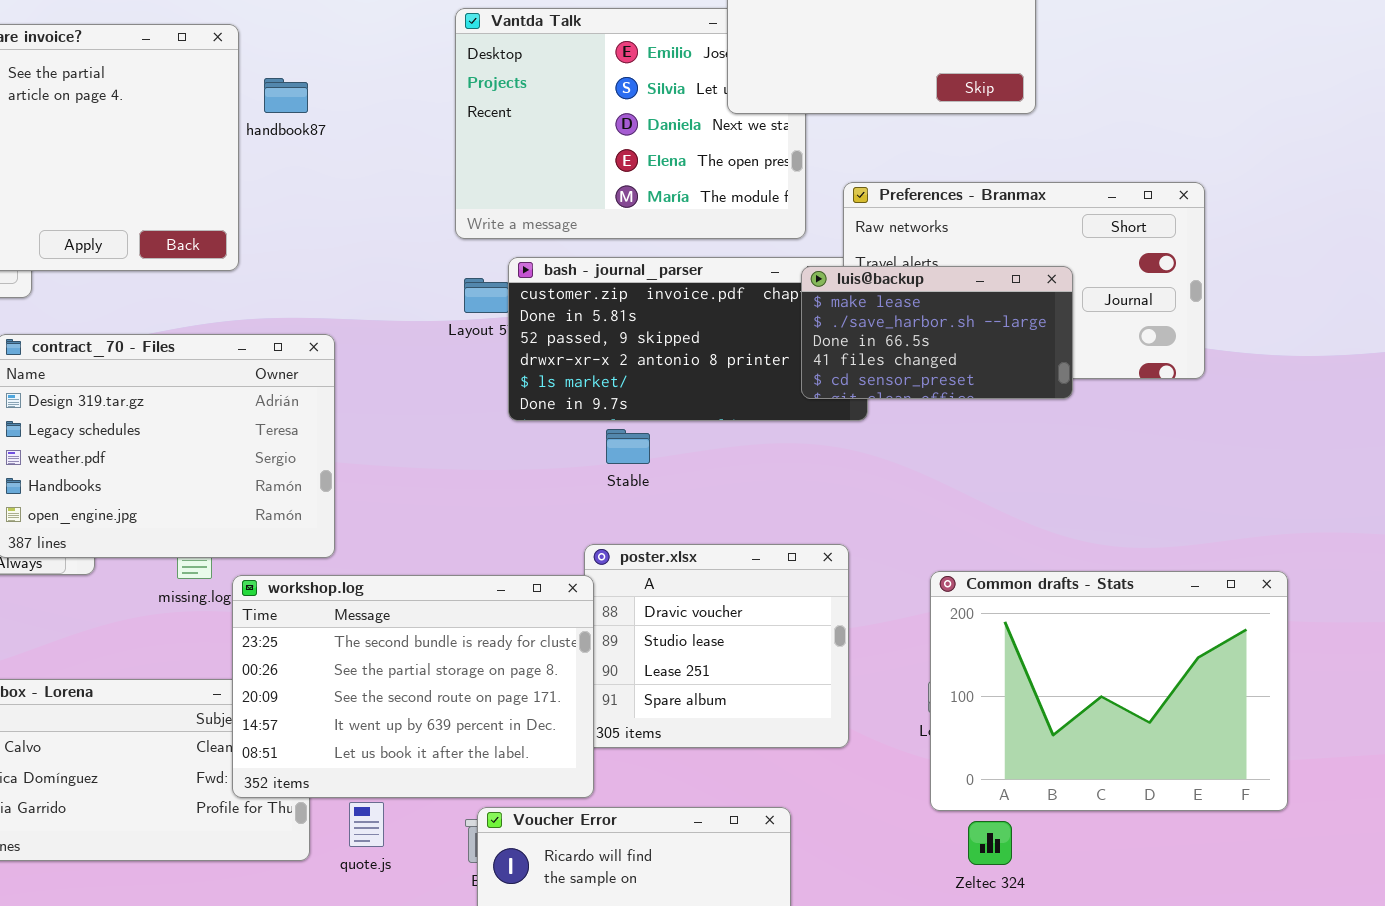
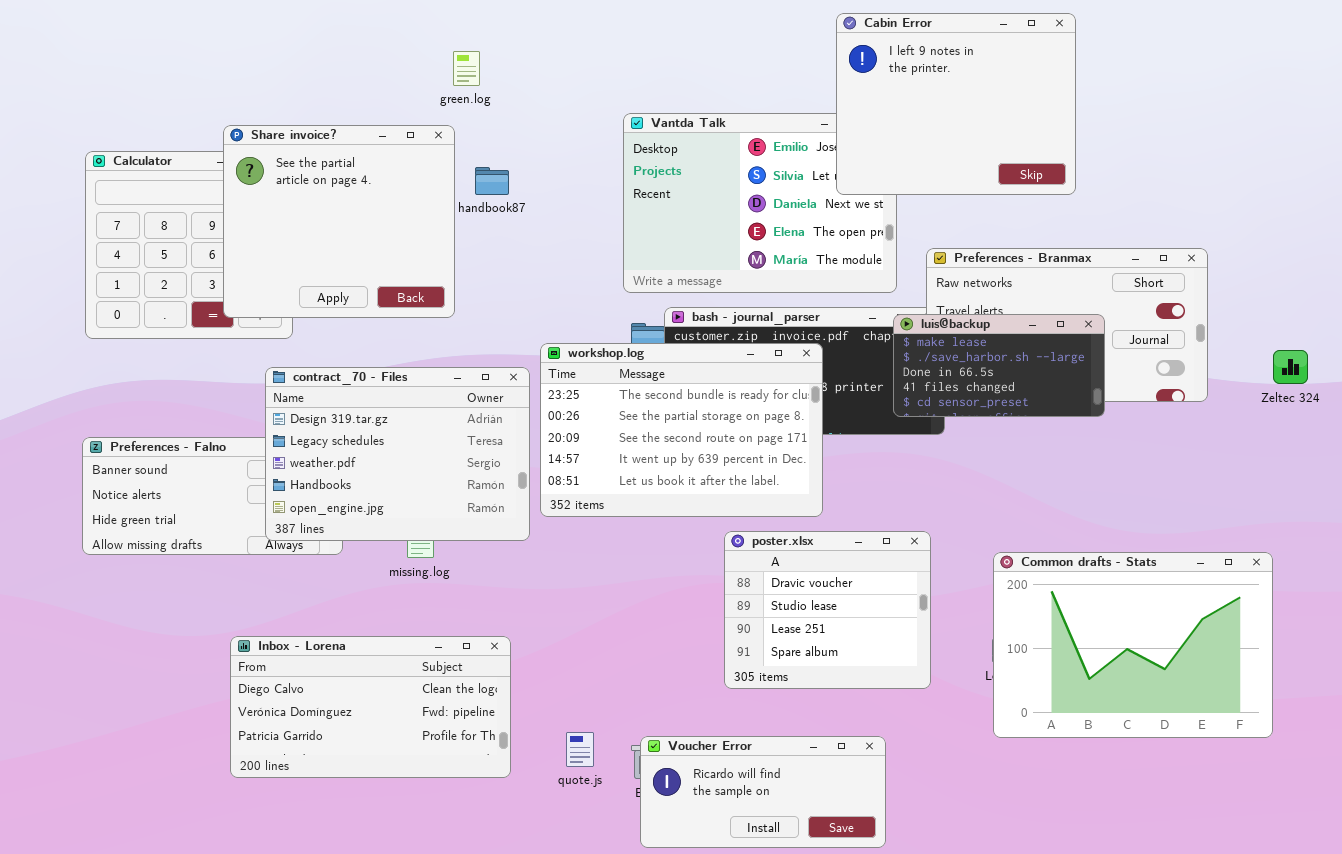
workshop.log: [232,575,594,798] -> [540,343,823,517], moved
quote.js: [349,802,384,847] -> [566,732,594,767], moved
Zeltec 324: [968,821,1012,865] -> [1273,350,1308,384], moved

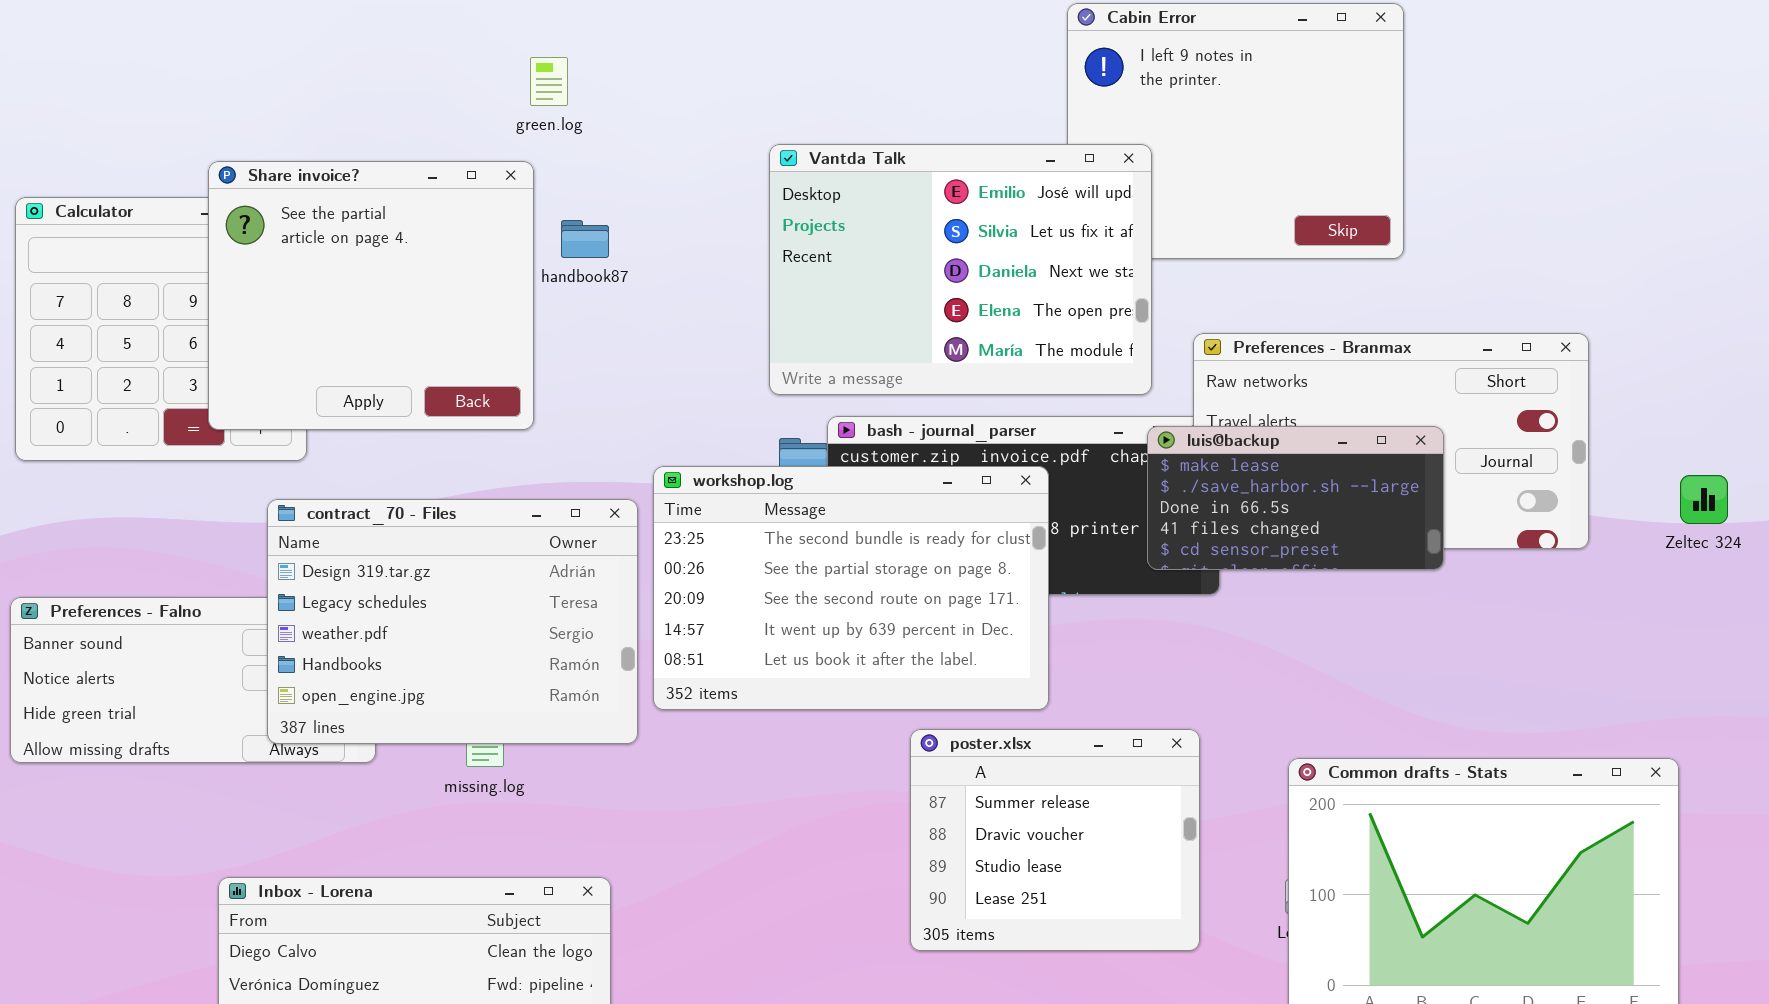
Vantda Talk: [623,113,897,293] -> [769,144,1152,395], raised
poster.xlsx: [724,531,931,689] -> [910,729,1200,951], scrolled up 1 row

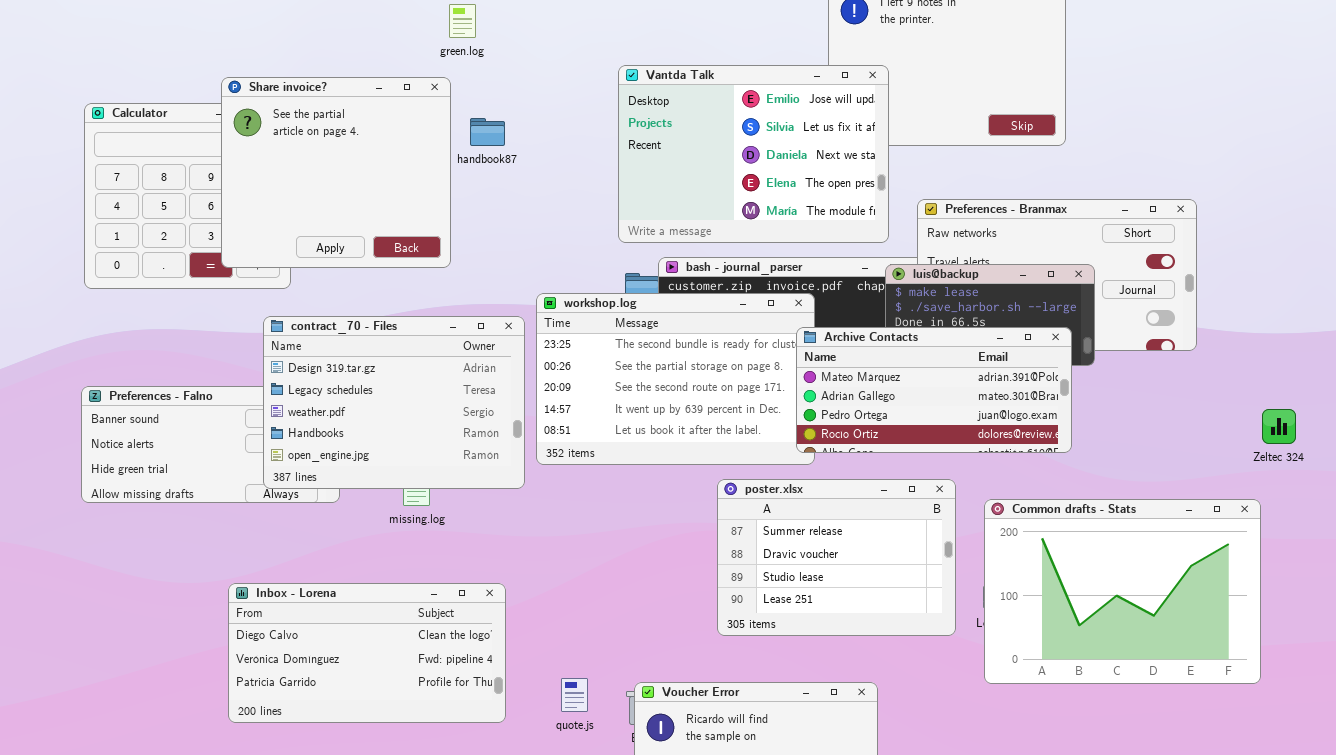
Zeltec 324: [1680,475,1728,524] -> [1262,409,1296,444], moved
Archive Contacts: none -> [796,327,1072,453], opened
poster.xlsx: [910,729,1200,951] -> [717,479,956,636], resized

